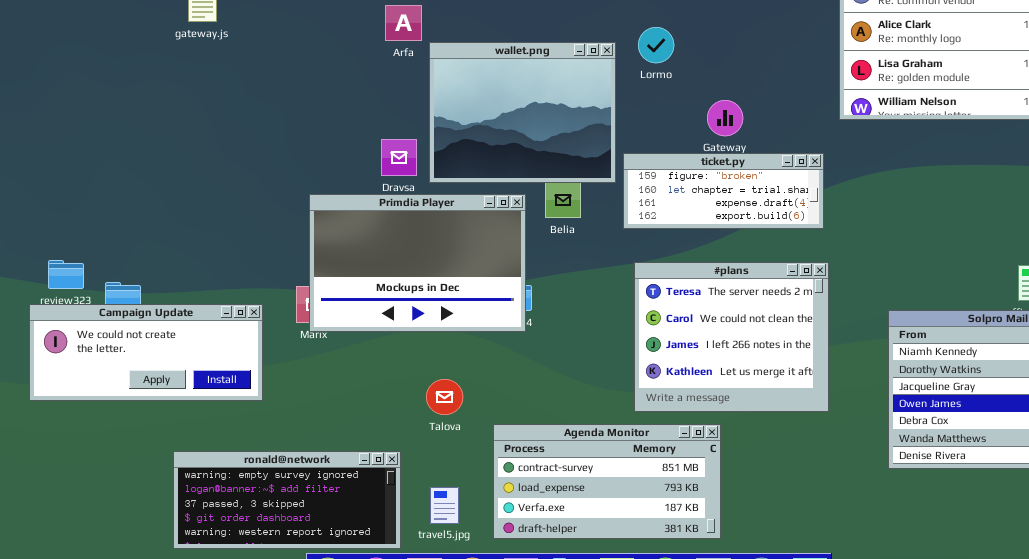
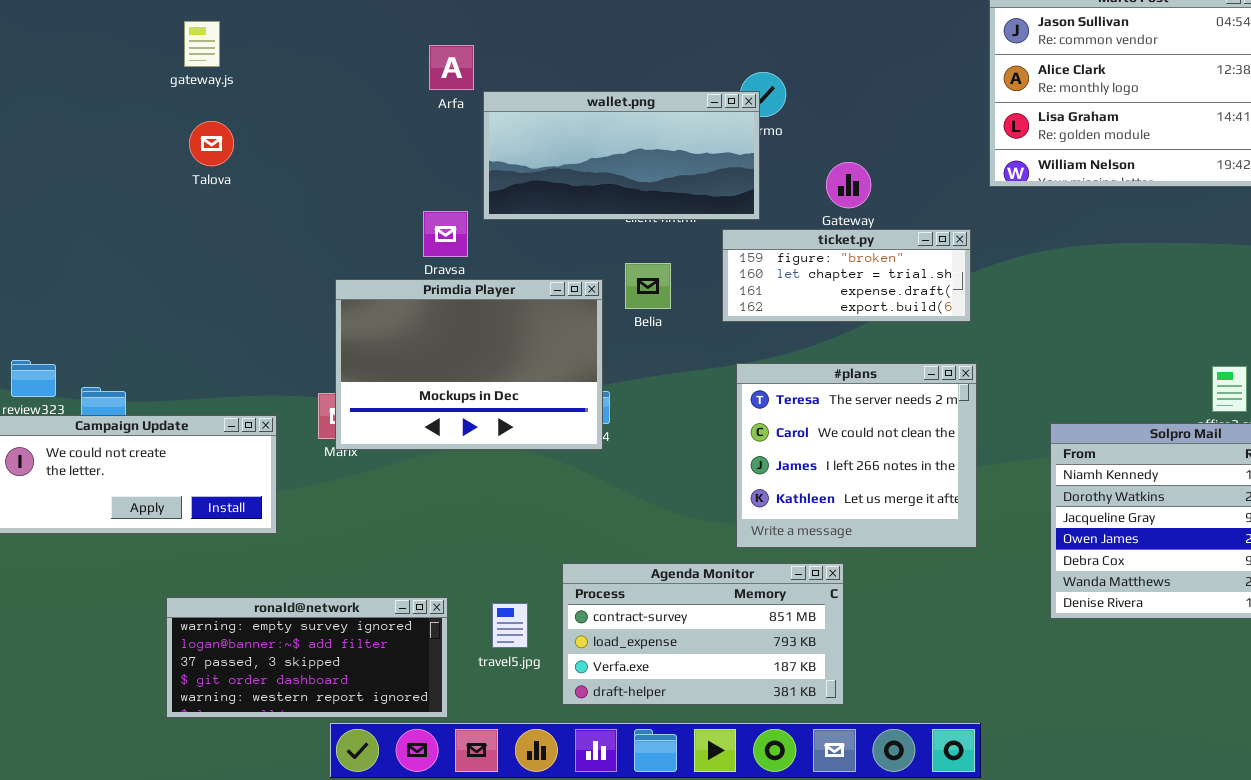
wallet.png: [429,42,616,183] -> [483,91,760,220], resized
Talova: [426,379,463,415] -> [189,121,234,166], moved
travel5.jpg: [430,487,459,524] -> [492,603,528,648], moved

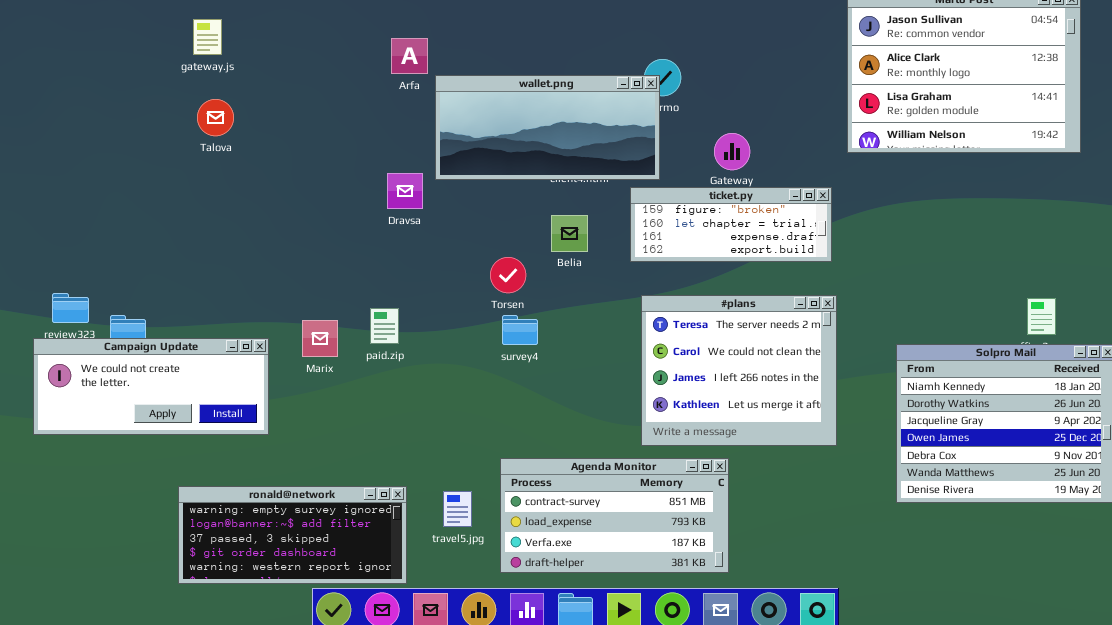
Primdia Player: [335,279,603,450] -> none, closed

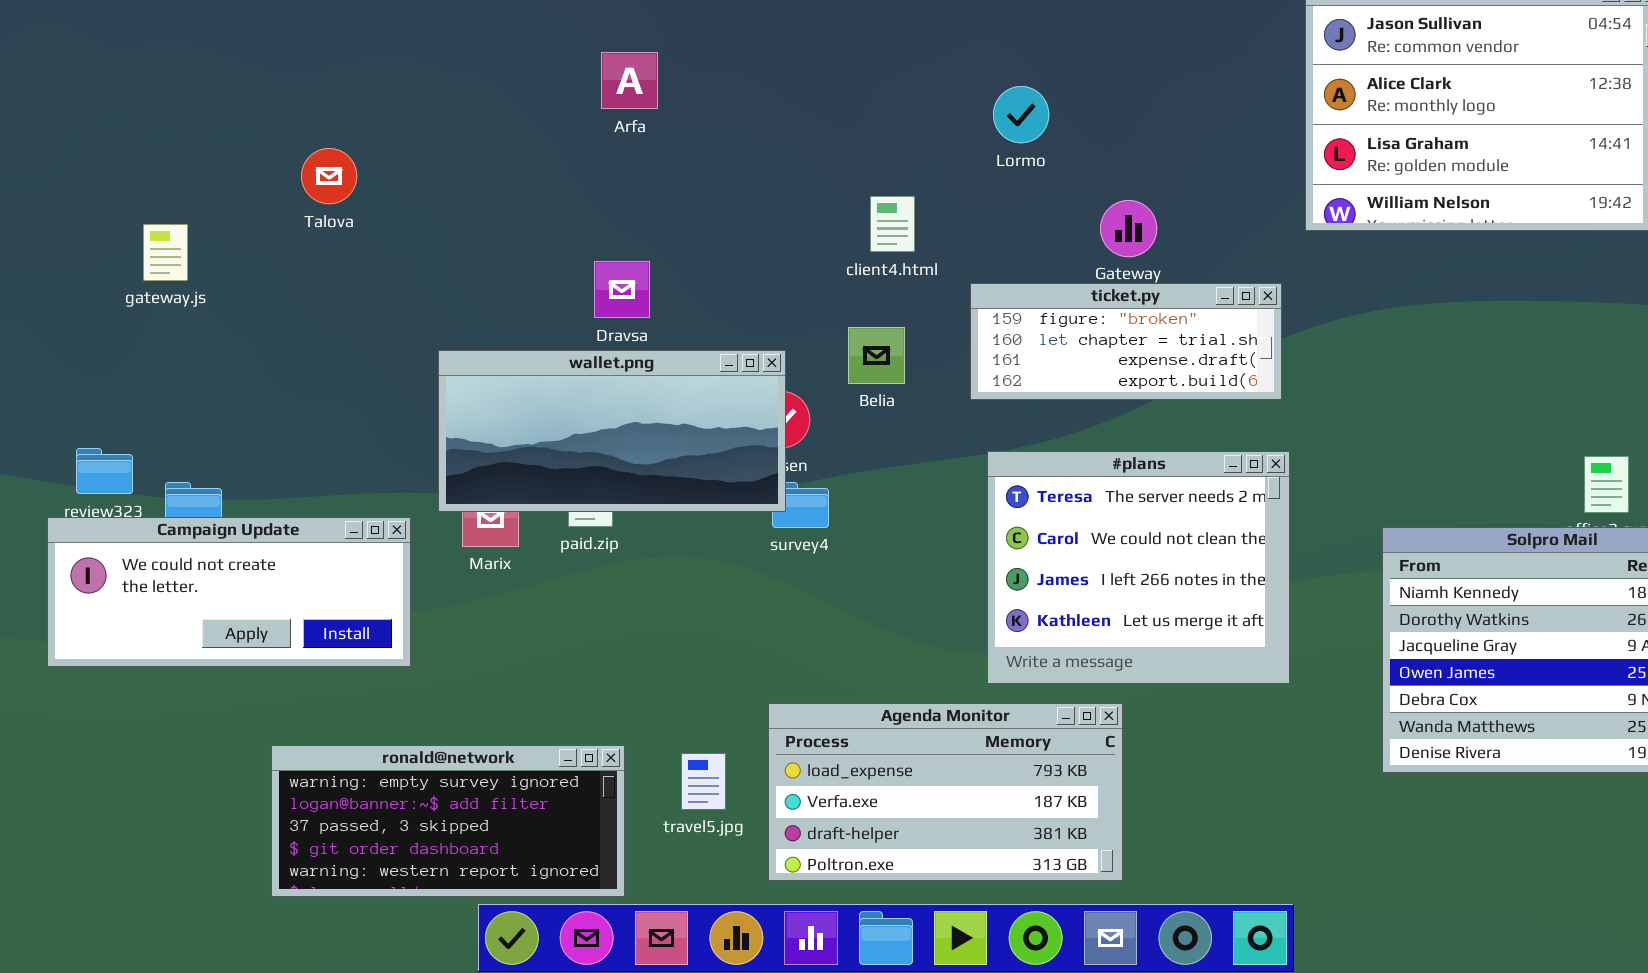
gateway.js: [193,19,222,55] -> [143,224,188,281], moved
wallet.png: [435,75,660,180] -> [438,350,786,512], moved
Agenda Monitor: [500,458,729,573] -> [768,703,1123,881], scrolled down 1 row

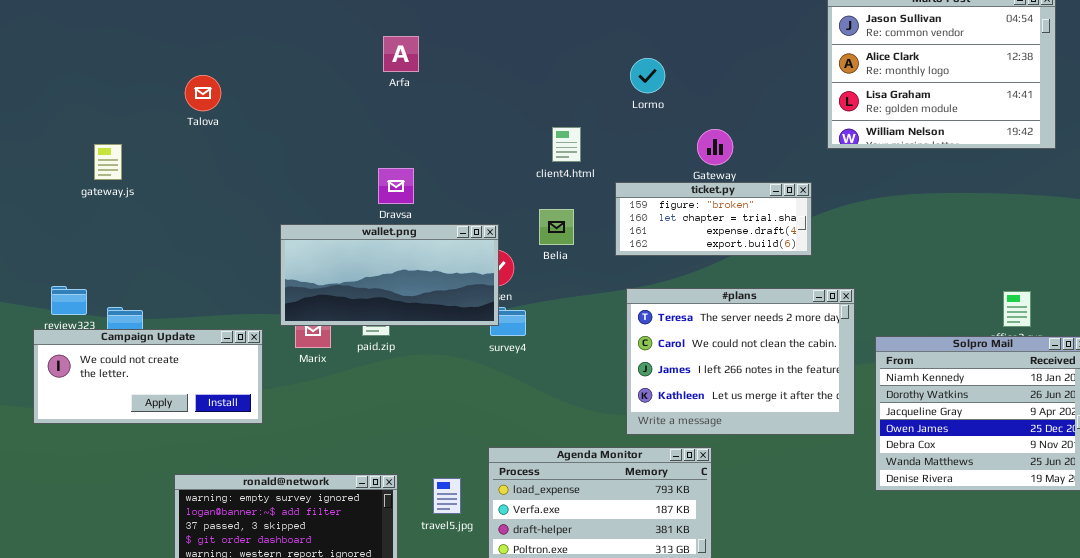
Talova: [301,148,357,204] -> [185,75,221,111], moved
#plans: [987,451,1290,684] -> [626,288,855,435], resized

